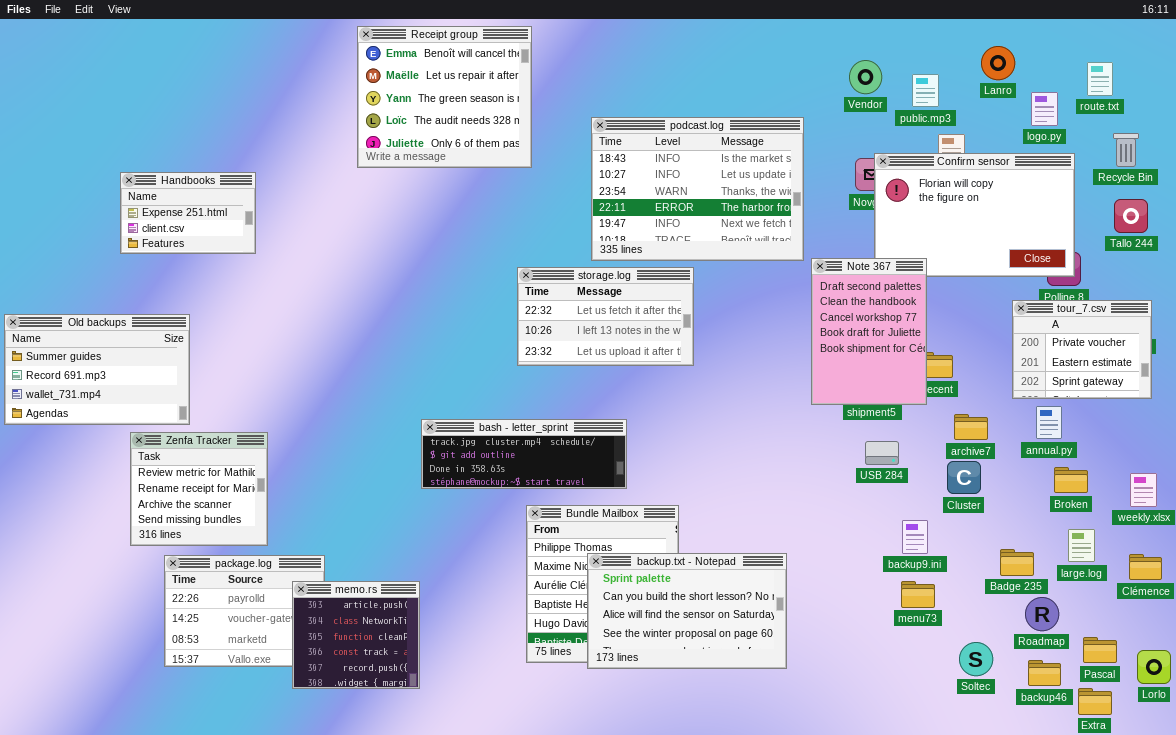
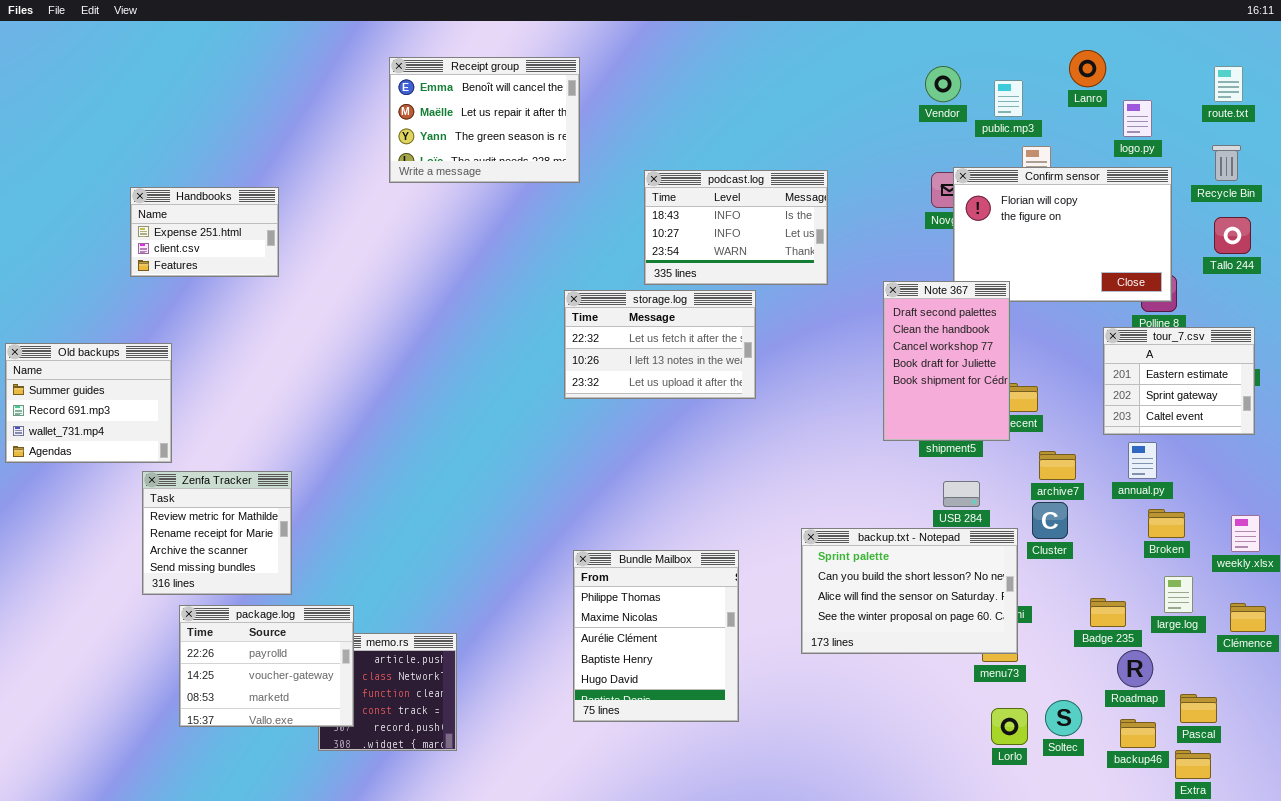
Receipt group: [357,26,532,168] -> [389,57,580,183], resized
route.txt: [1087,62,1113,96] -> [1214,66,1243,102], moved
podcast.log: [591,117,804,261] -> [644,170,828,285], resized
tour_7.csv: [1012,300,1152,399] -> [1103,327,1255,435], scrolled down 1 row
Old backups: [4,314,190,425] -> [5,343,172,463], resized
bash - letter_sprint: [421,419,627,489] -> none, closed
backup.txt - Notepad: [587,553,787,669] -> [801,528,1018,654], moved
package.log: [164,555,325,667] -> [179,605,354,727], raised
Lorlo: [1137,650,1171,684] -> [991,708,1028,745], moved

